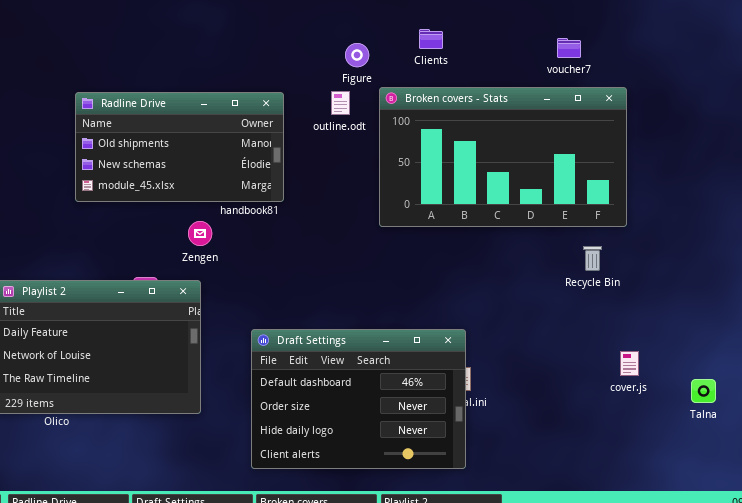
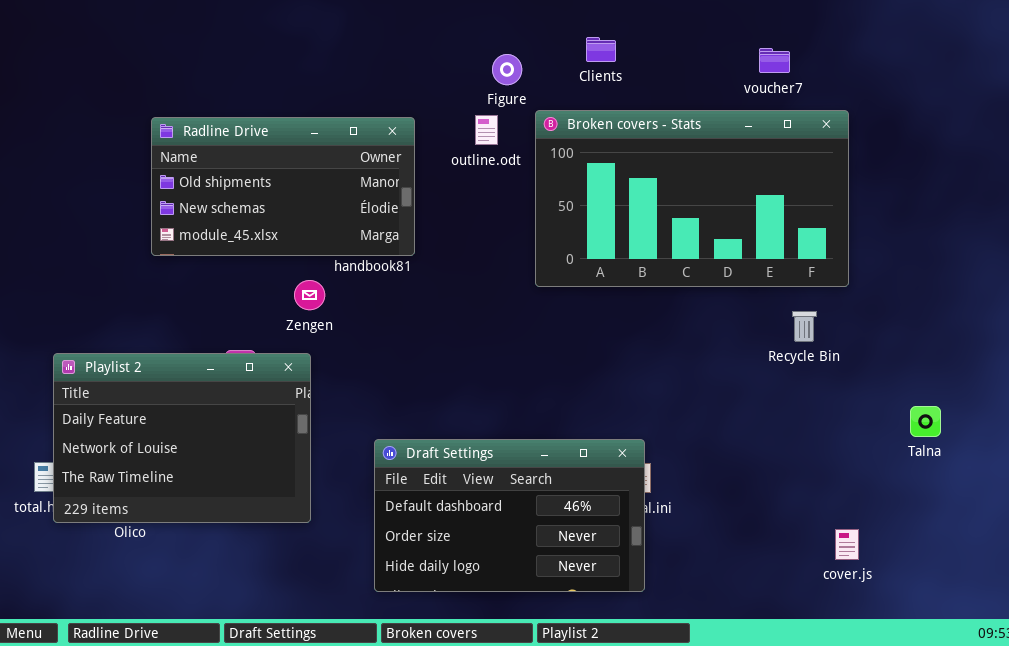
Draft Settings: [251,329,466,469] -> [374,439,645,592], resized
cover.js: [620,351,639,376] -> [835,529,859,560], moved
Talna: [691,379,716,403] -> [910,406,941,437], moved

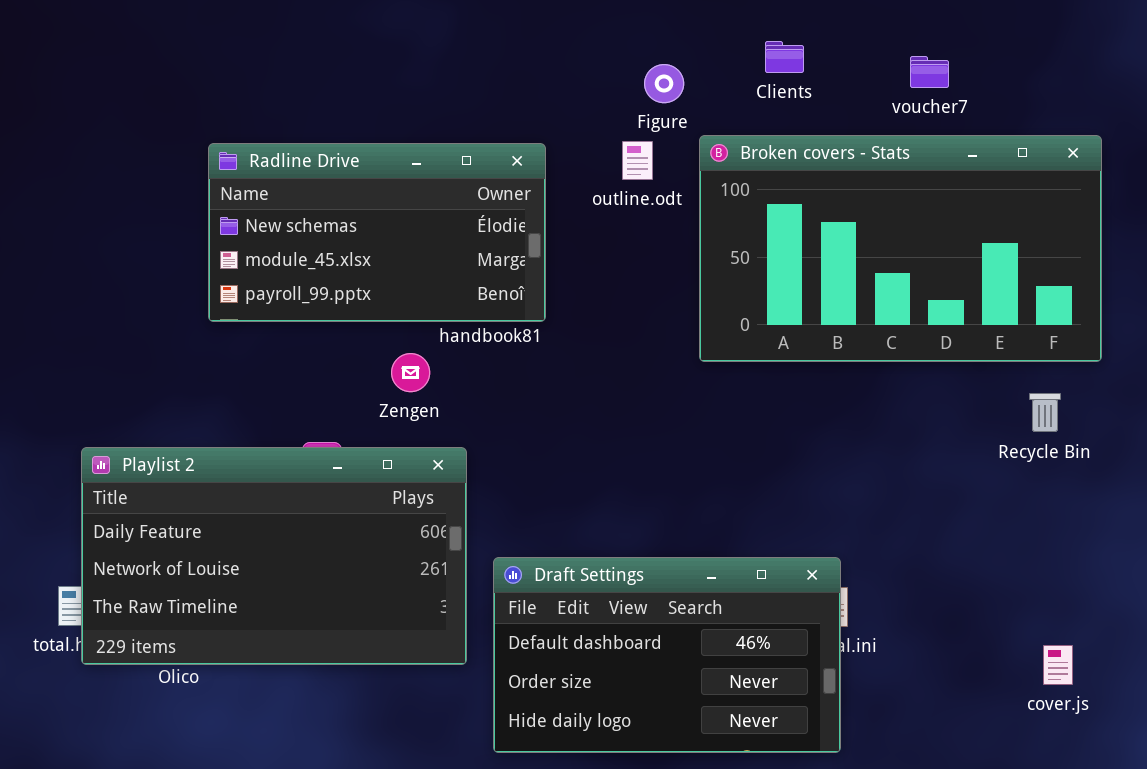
voucher7: [759,48,790,73] -> [910,56,949,88], moved
Radline Drive: [151,117,415,256] -> [208,143,546,322], scrolled down 1 row
Playlist 2: [53,353,311,523] -> [81,447,467,665], resized
cover.js: [835,529,859,560] -> [1043,645,1073,685], moved

